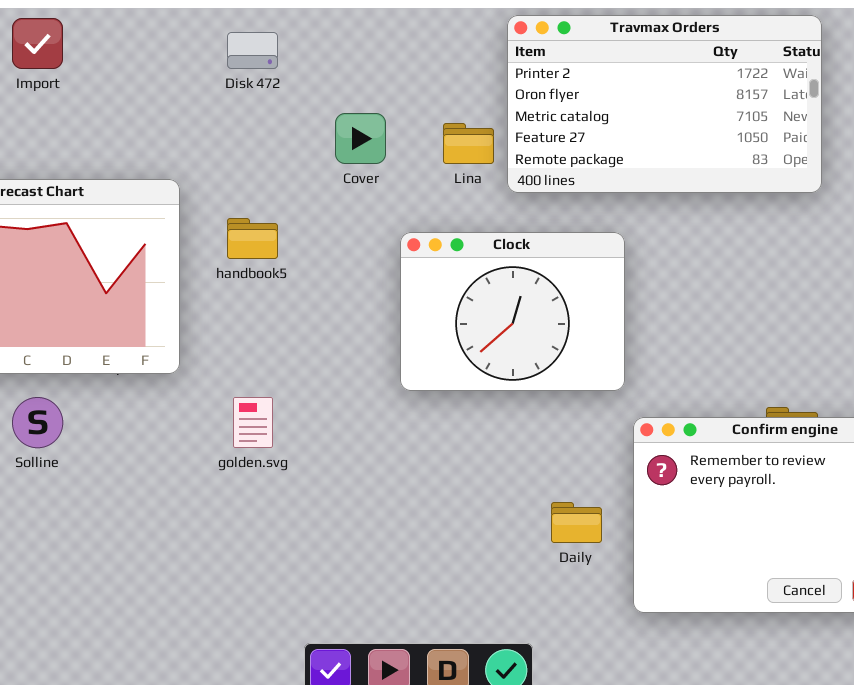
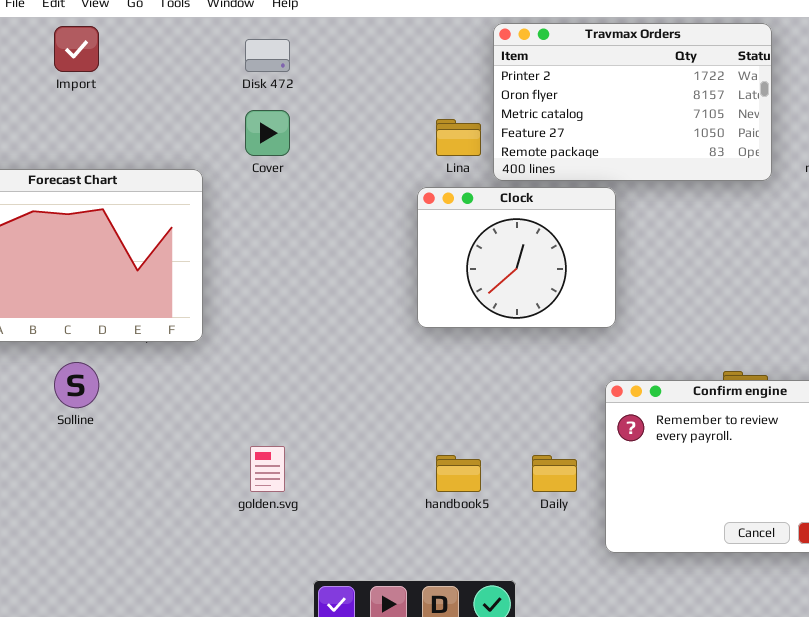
Cover: [335,113,386,164] -> [245,110,290,156], moved
handbook5: [227,218,278,259] -> [436,455,481,492], moved
Clock: [400,232,625,391] -> [417,187,616,328], moved
golden.svg: [233,397,273,448] -> [250,446,285,492], moved

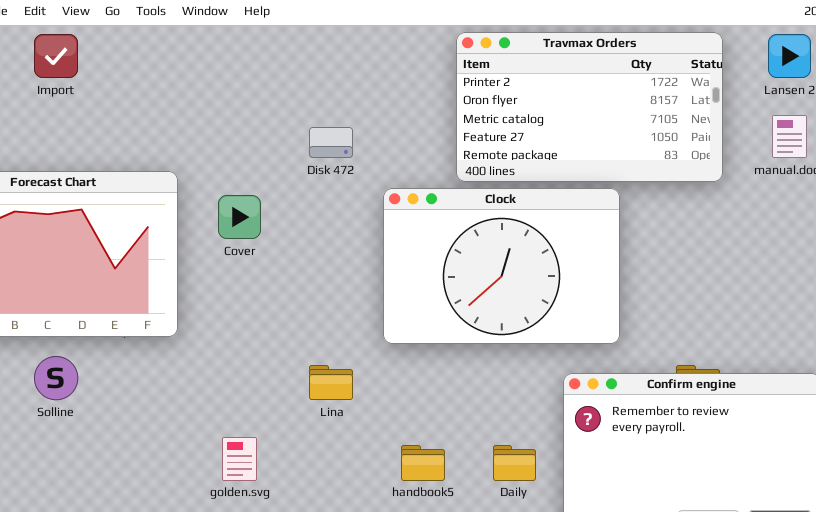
Disk 472: [245,39,290,72] -> [309,127,353,158], moved
Cover: [245,110,290,156] -> [218,195,261,239], moved
Lina: [436,119,481,156] -> [309,365,353,400], moved
Clock: [417,187,616,328] -> [383,188,620,344], resized

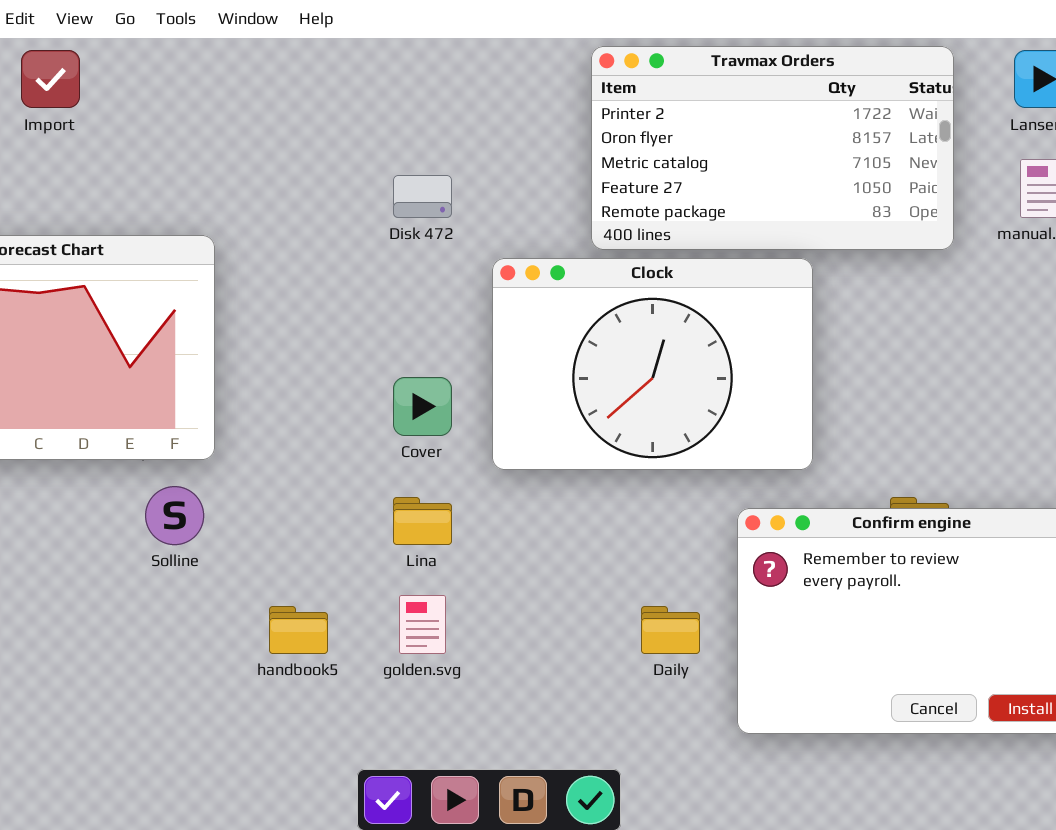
Cover: [218,195,261,239] -> [393,377,452,436], moved
Solline: [34,356,78,400] -> [145,486,204,545], moved
golden.svg: [222,437,257,481] -> [399,595,446,654], moved
handbook5: [401,445,445,481] -> [269,606,328,654], moved

